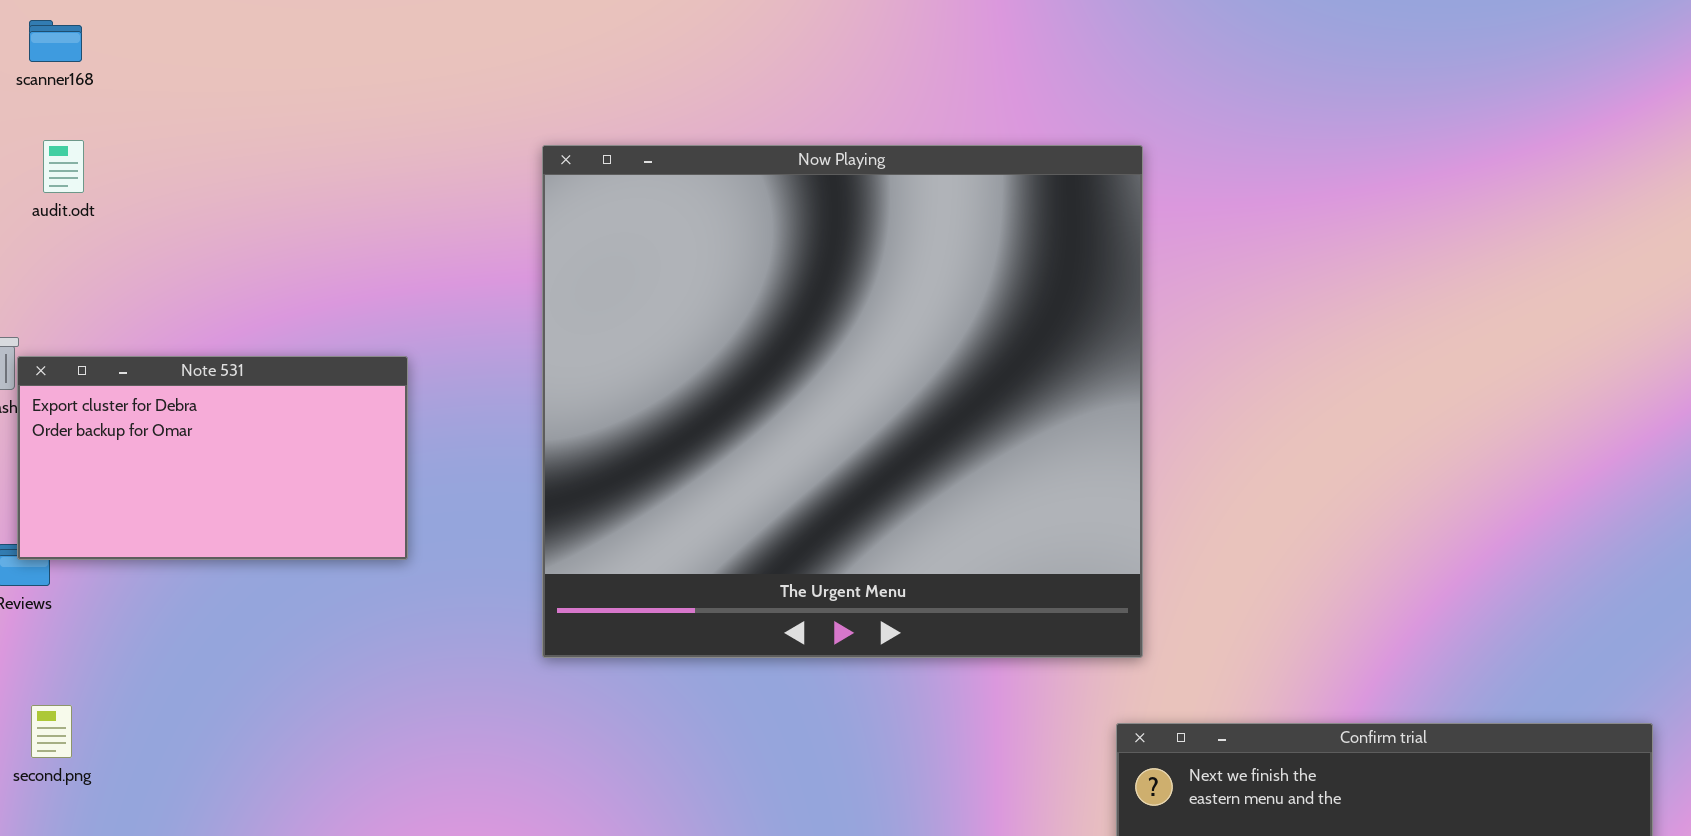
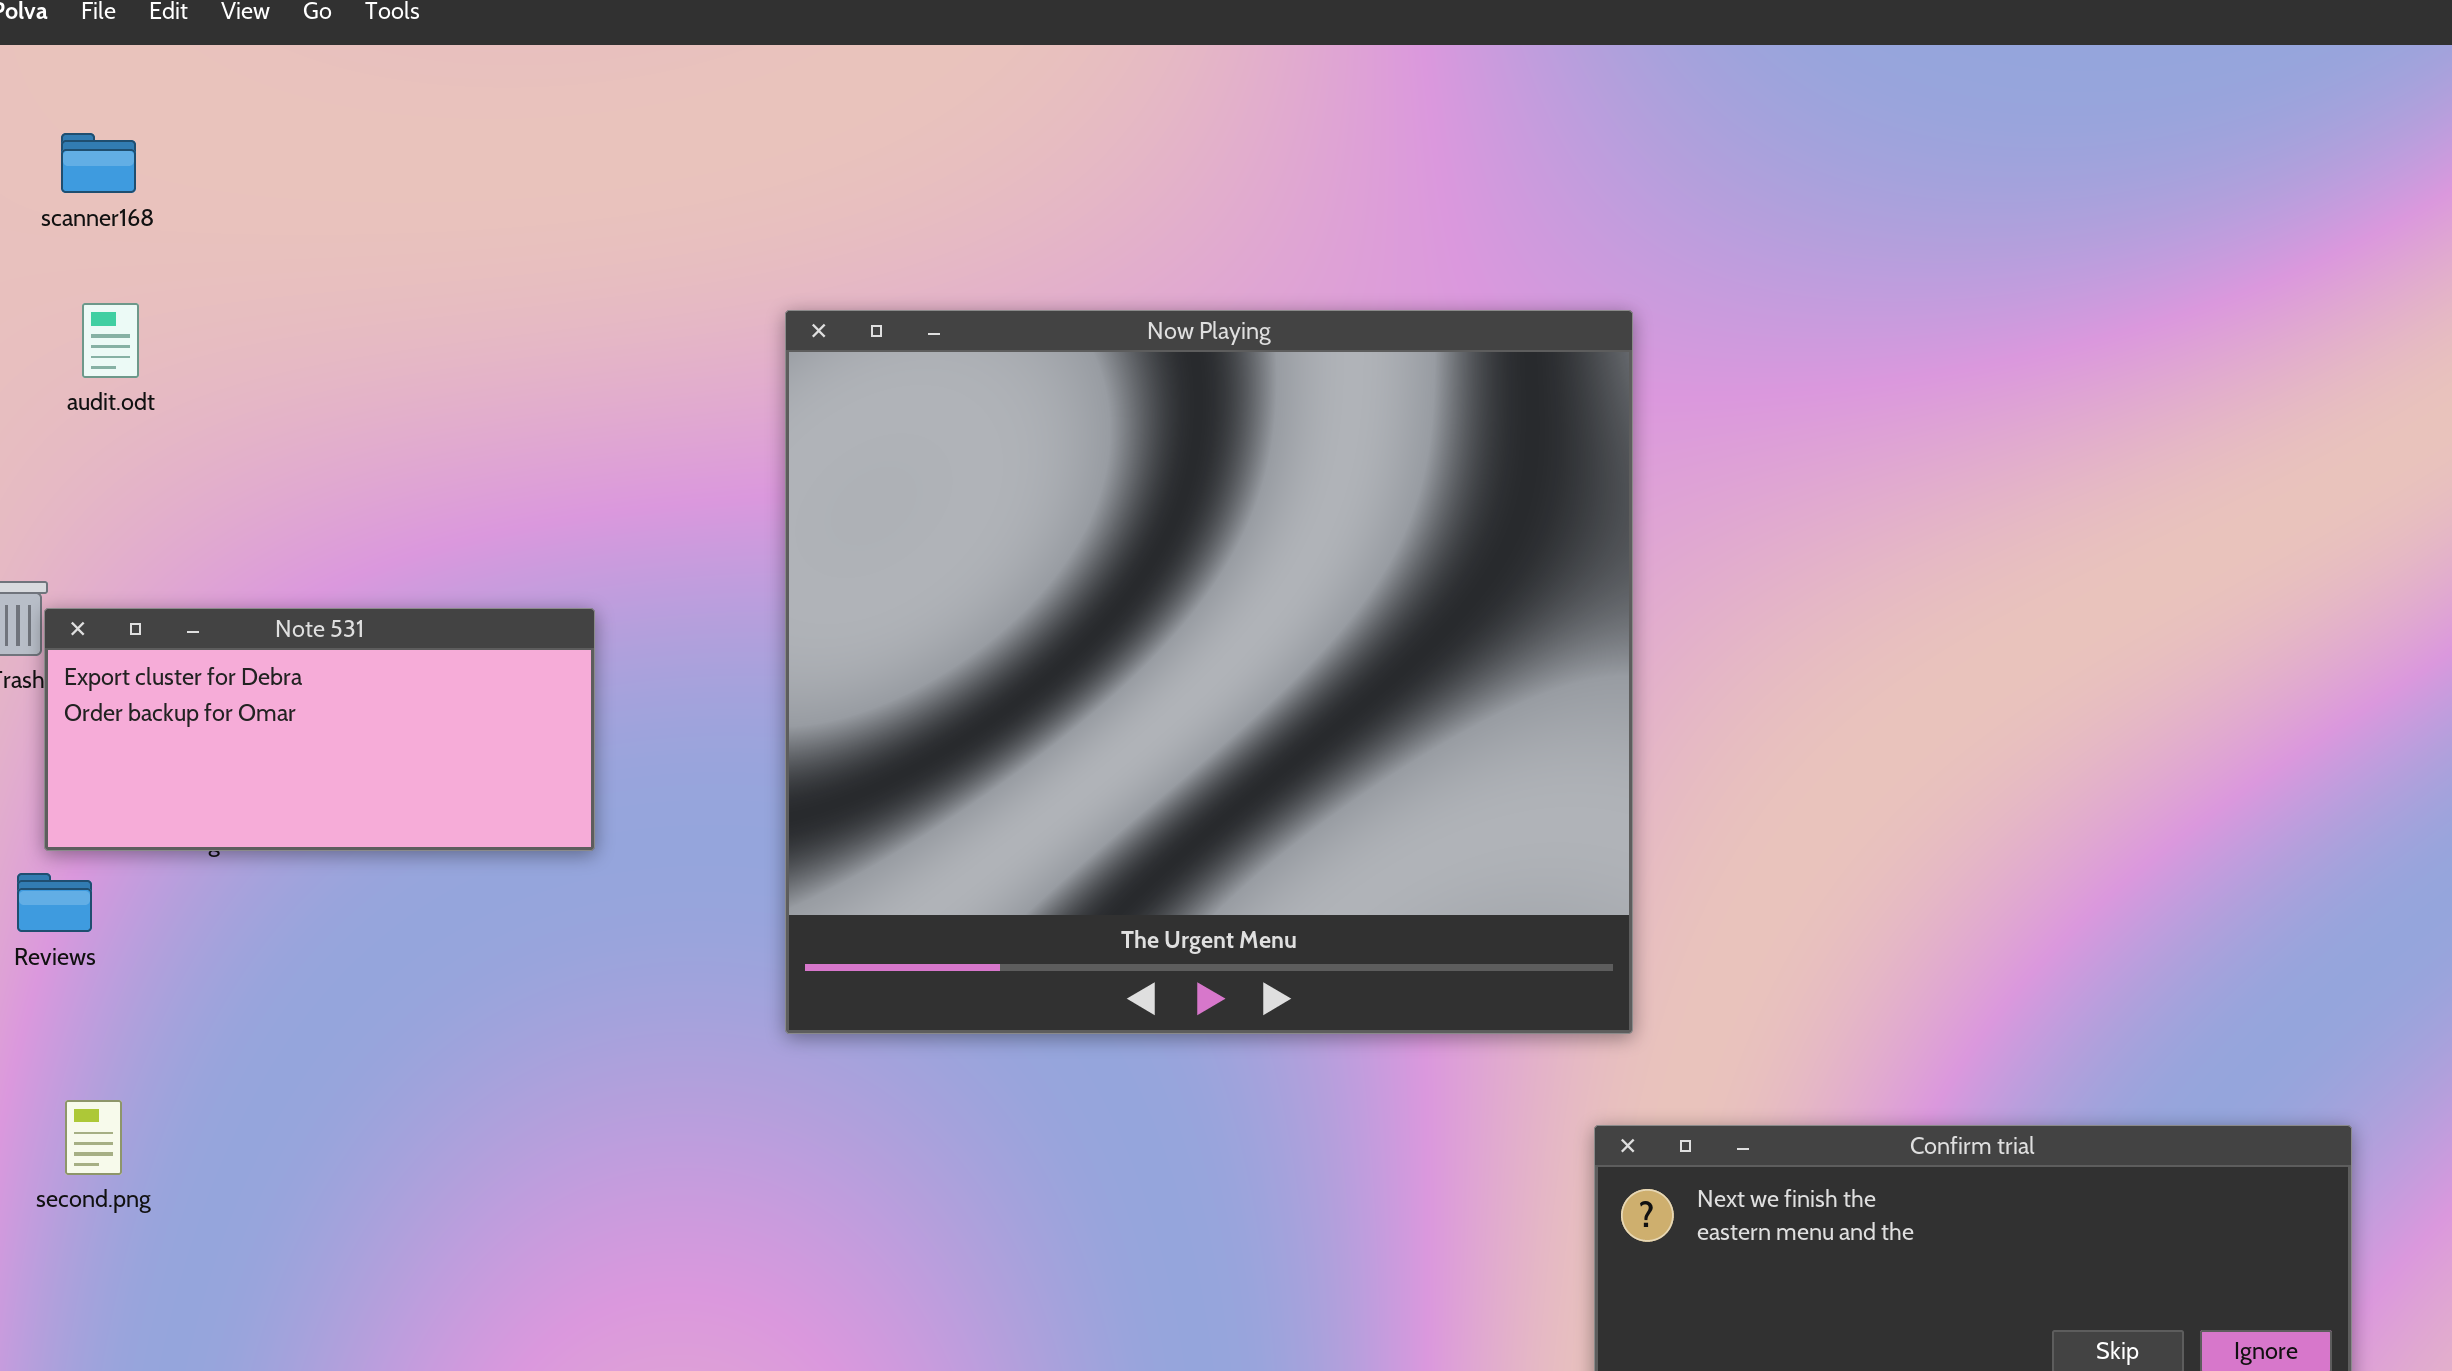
Note 531: [17,356,408,560] -> [44,608,595,851], resized

